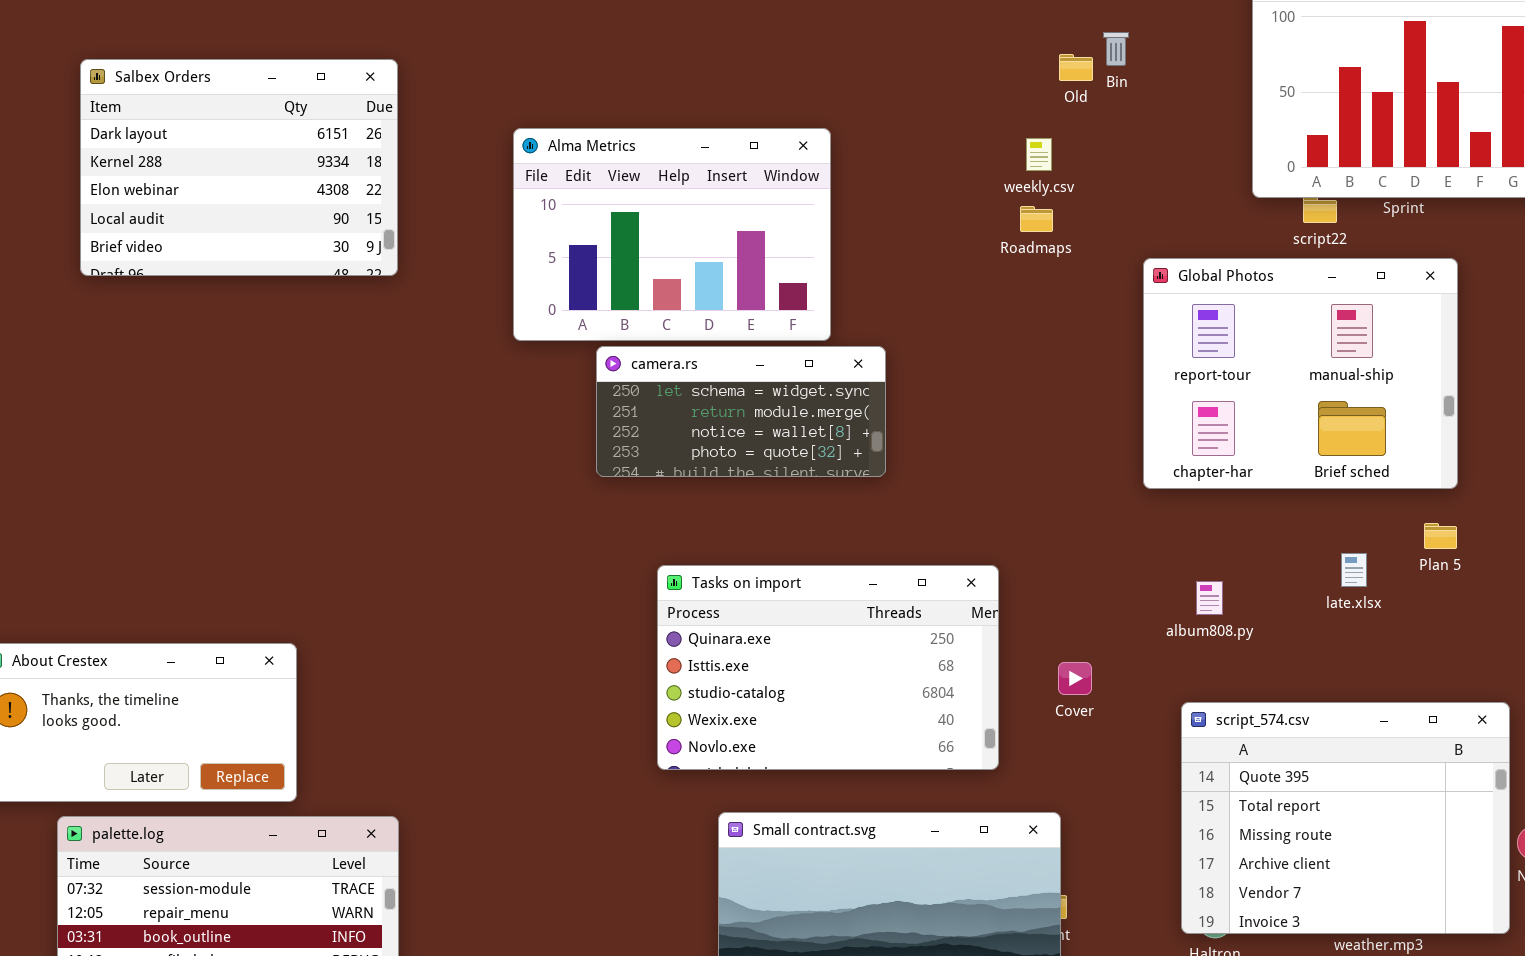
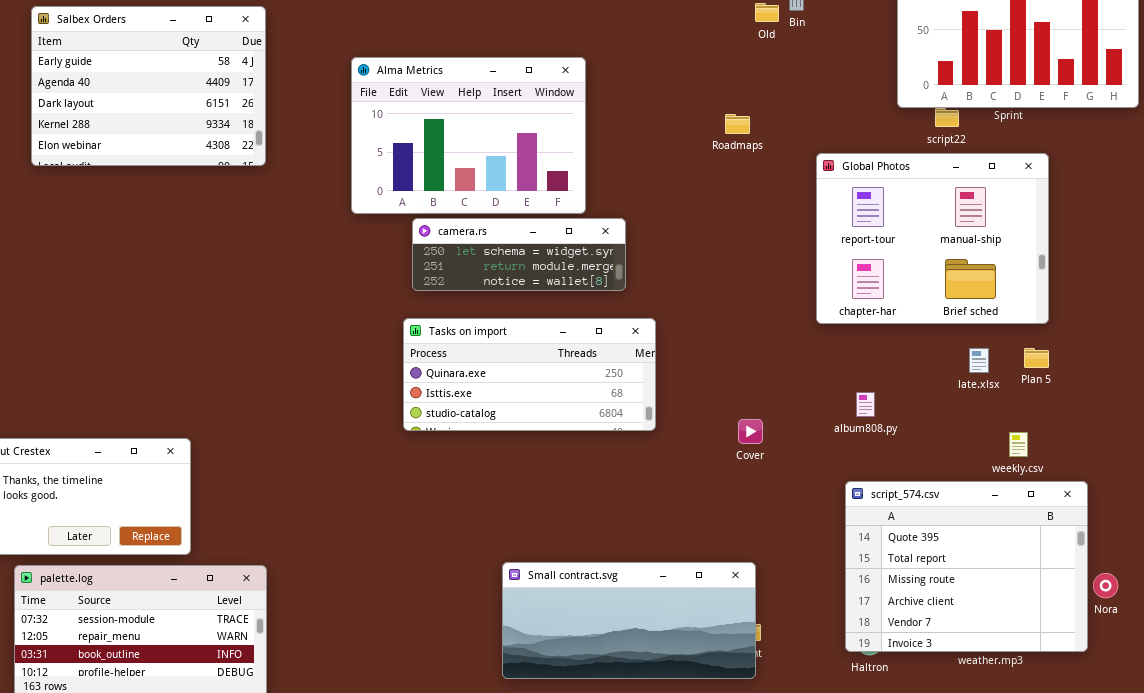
Salbex Orders: [80,59,398,276] -> [31,6,266,166], scrolled up 2 rows
weekly.csv: [1026,138,1052,171] -> [1009,432,1028,457], moved
camera.rs: [596,346,886,477] -> [412,218,626,291], resized
late.xlsx: [1341,553,1367,587] -> [969,348,989,373], moved
Tasks on import: [657,565,999,770] -> [403,318,656,431], moved, resized
Cover: [1058,662,1092,695] -> [738,419,763,444], moved

